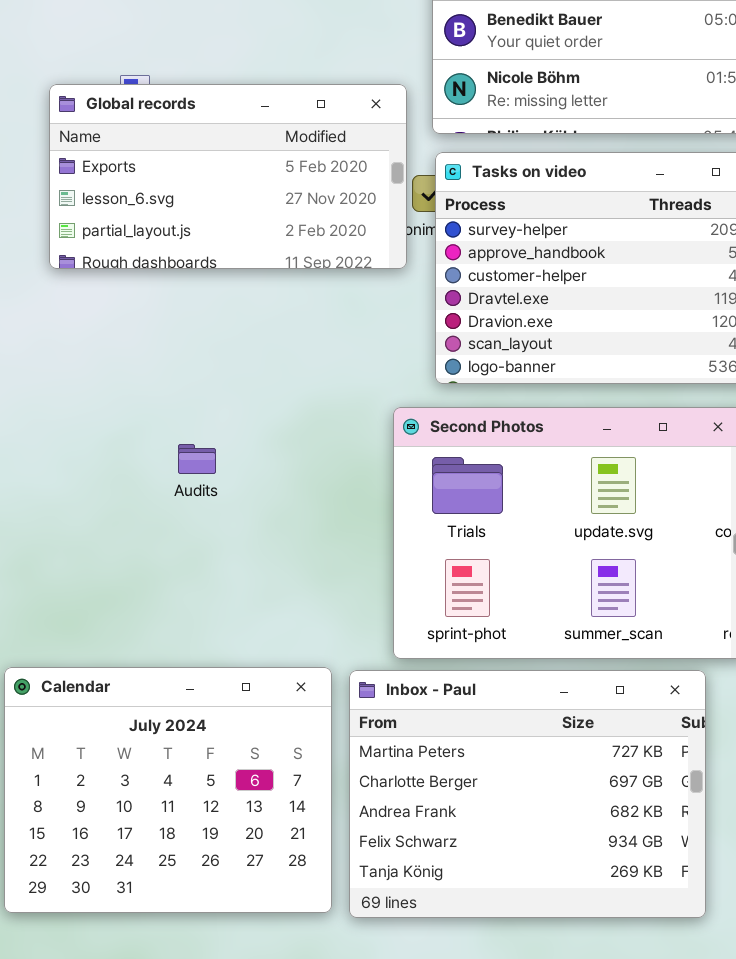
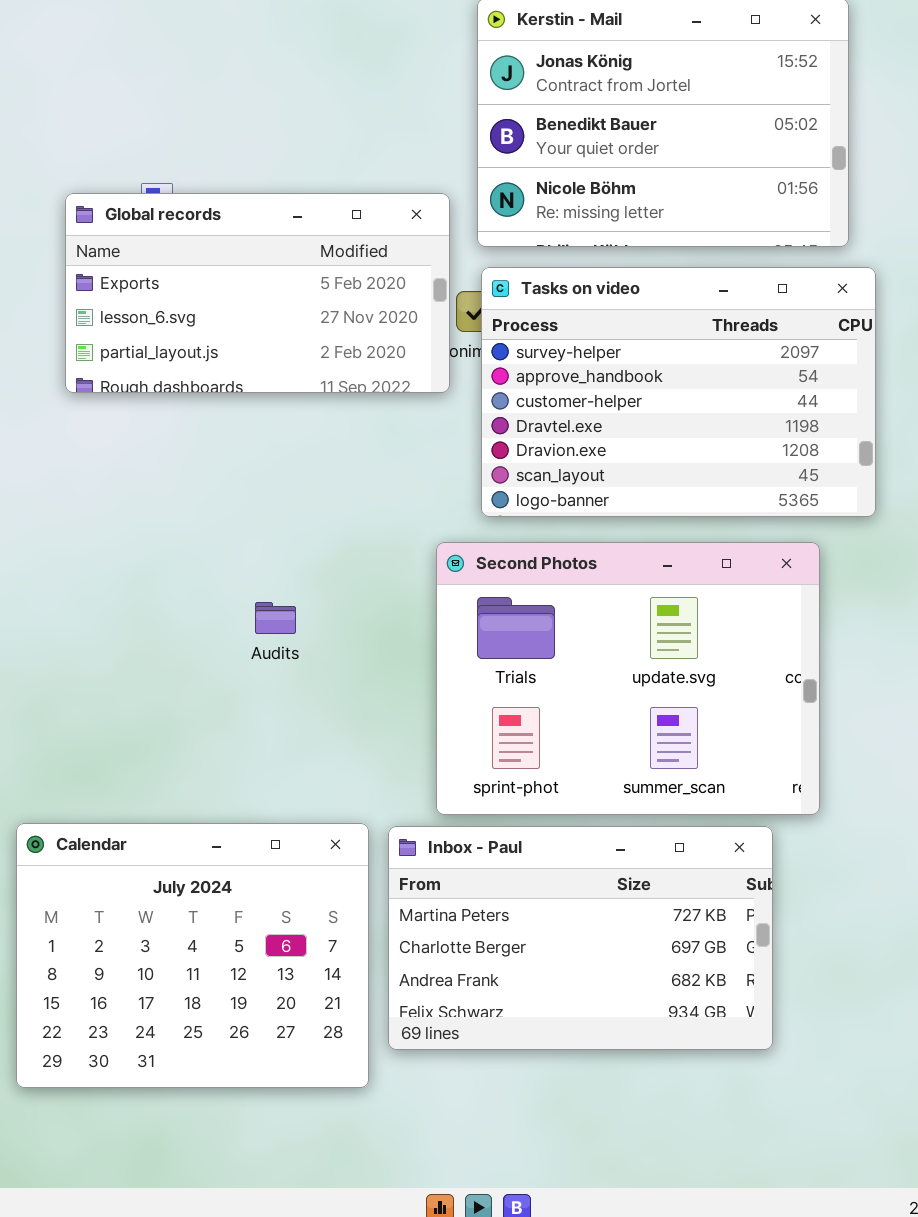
Audits: [178,444,216,474] -> [255,602,296,634], moved
Inbox - Paul: [349,670,706,918] -> [388,826,773,1050], resized

